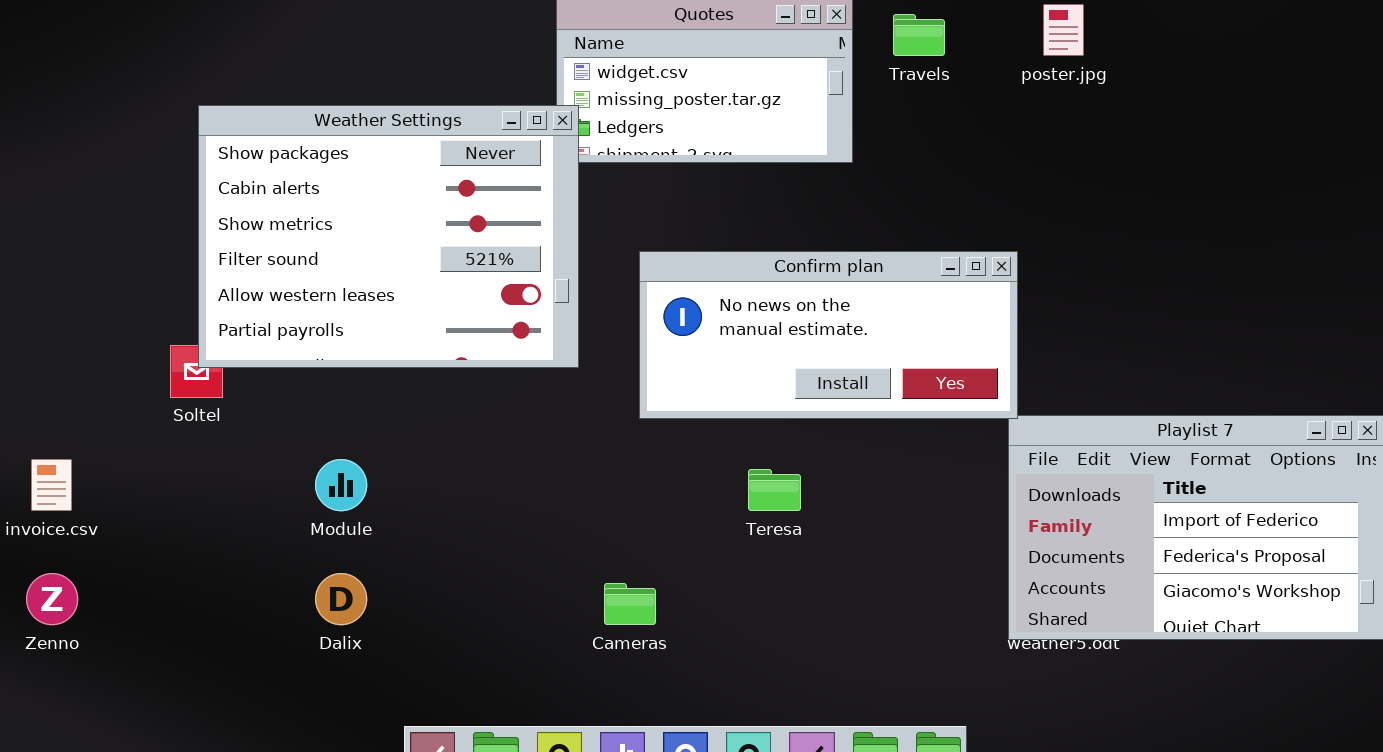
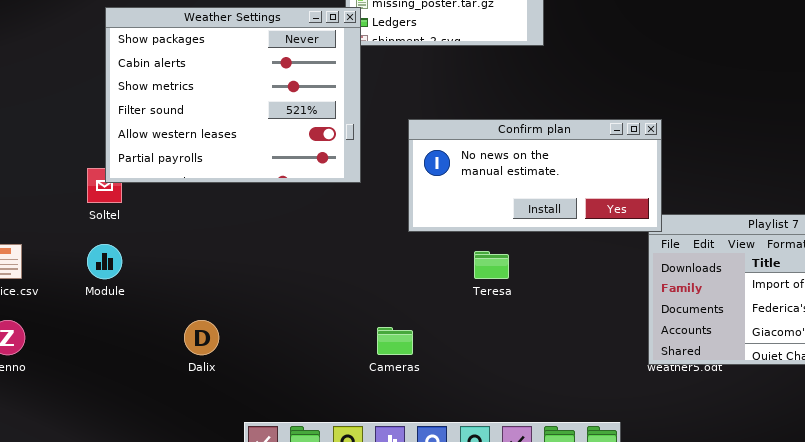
Confirm plan: [639,251,1018,419] -> [408,119,662,232], moved
Module: [315,459,367,511] -> [87,244,122,279], moved

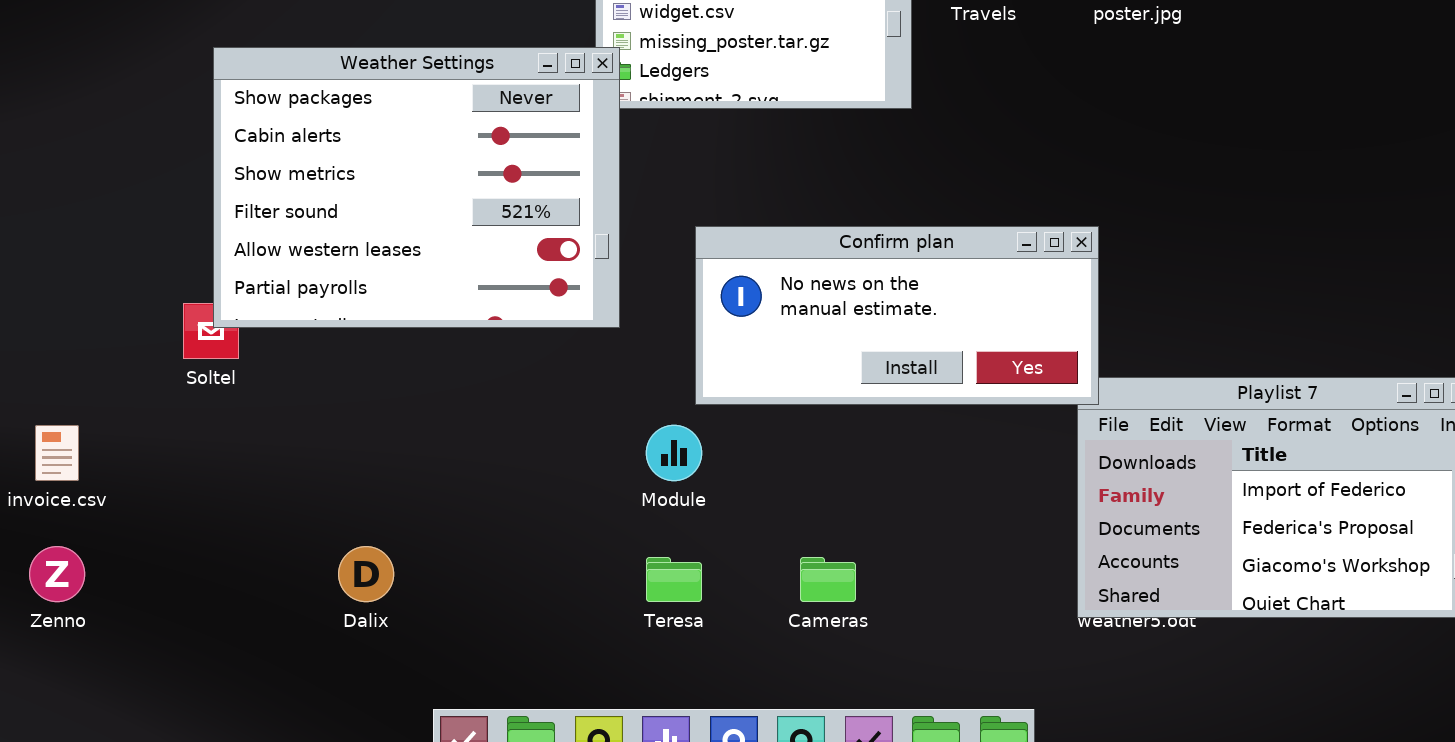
Module: [87,244,122,279] -> [646,425,702,481], moved
Teresa: [474,251,509,279] -> [646,557,702,602], moved
Cameras: [377,327,413,355] -> [800,557,856,602], moved

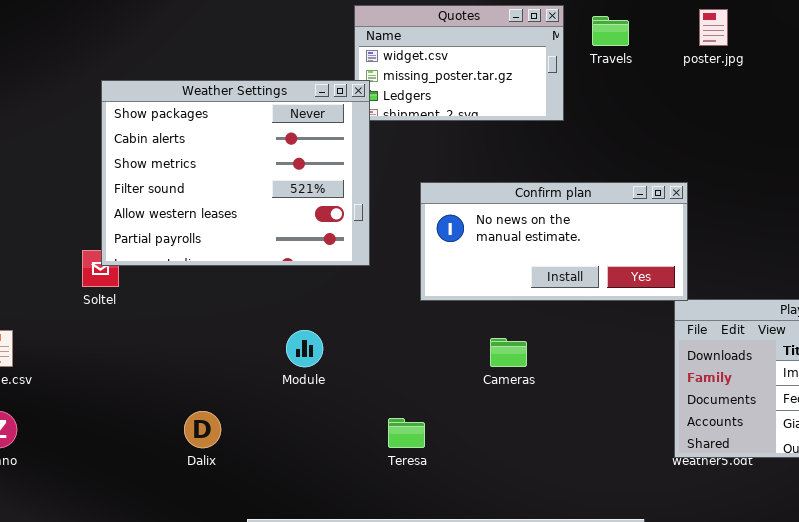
Confirm plan: [695,226,1099,405] -> [420,182,688,301], moved
Module: [646,425,702,481] -> [286,330,323,367], moved
Cameras: [800,557,856,602] -> [490,338,527,367], moved

